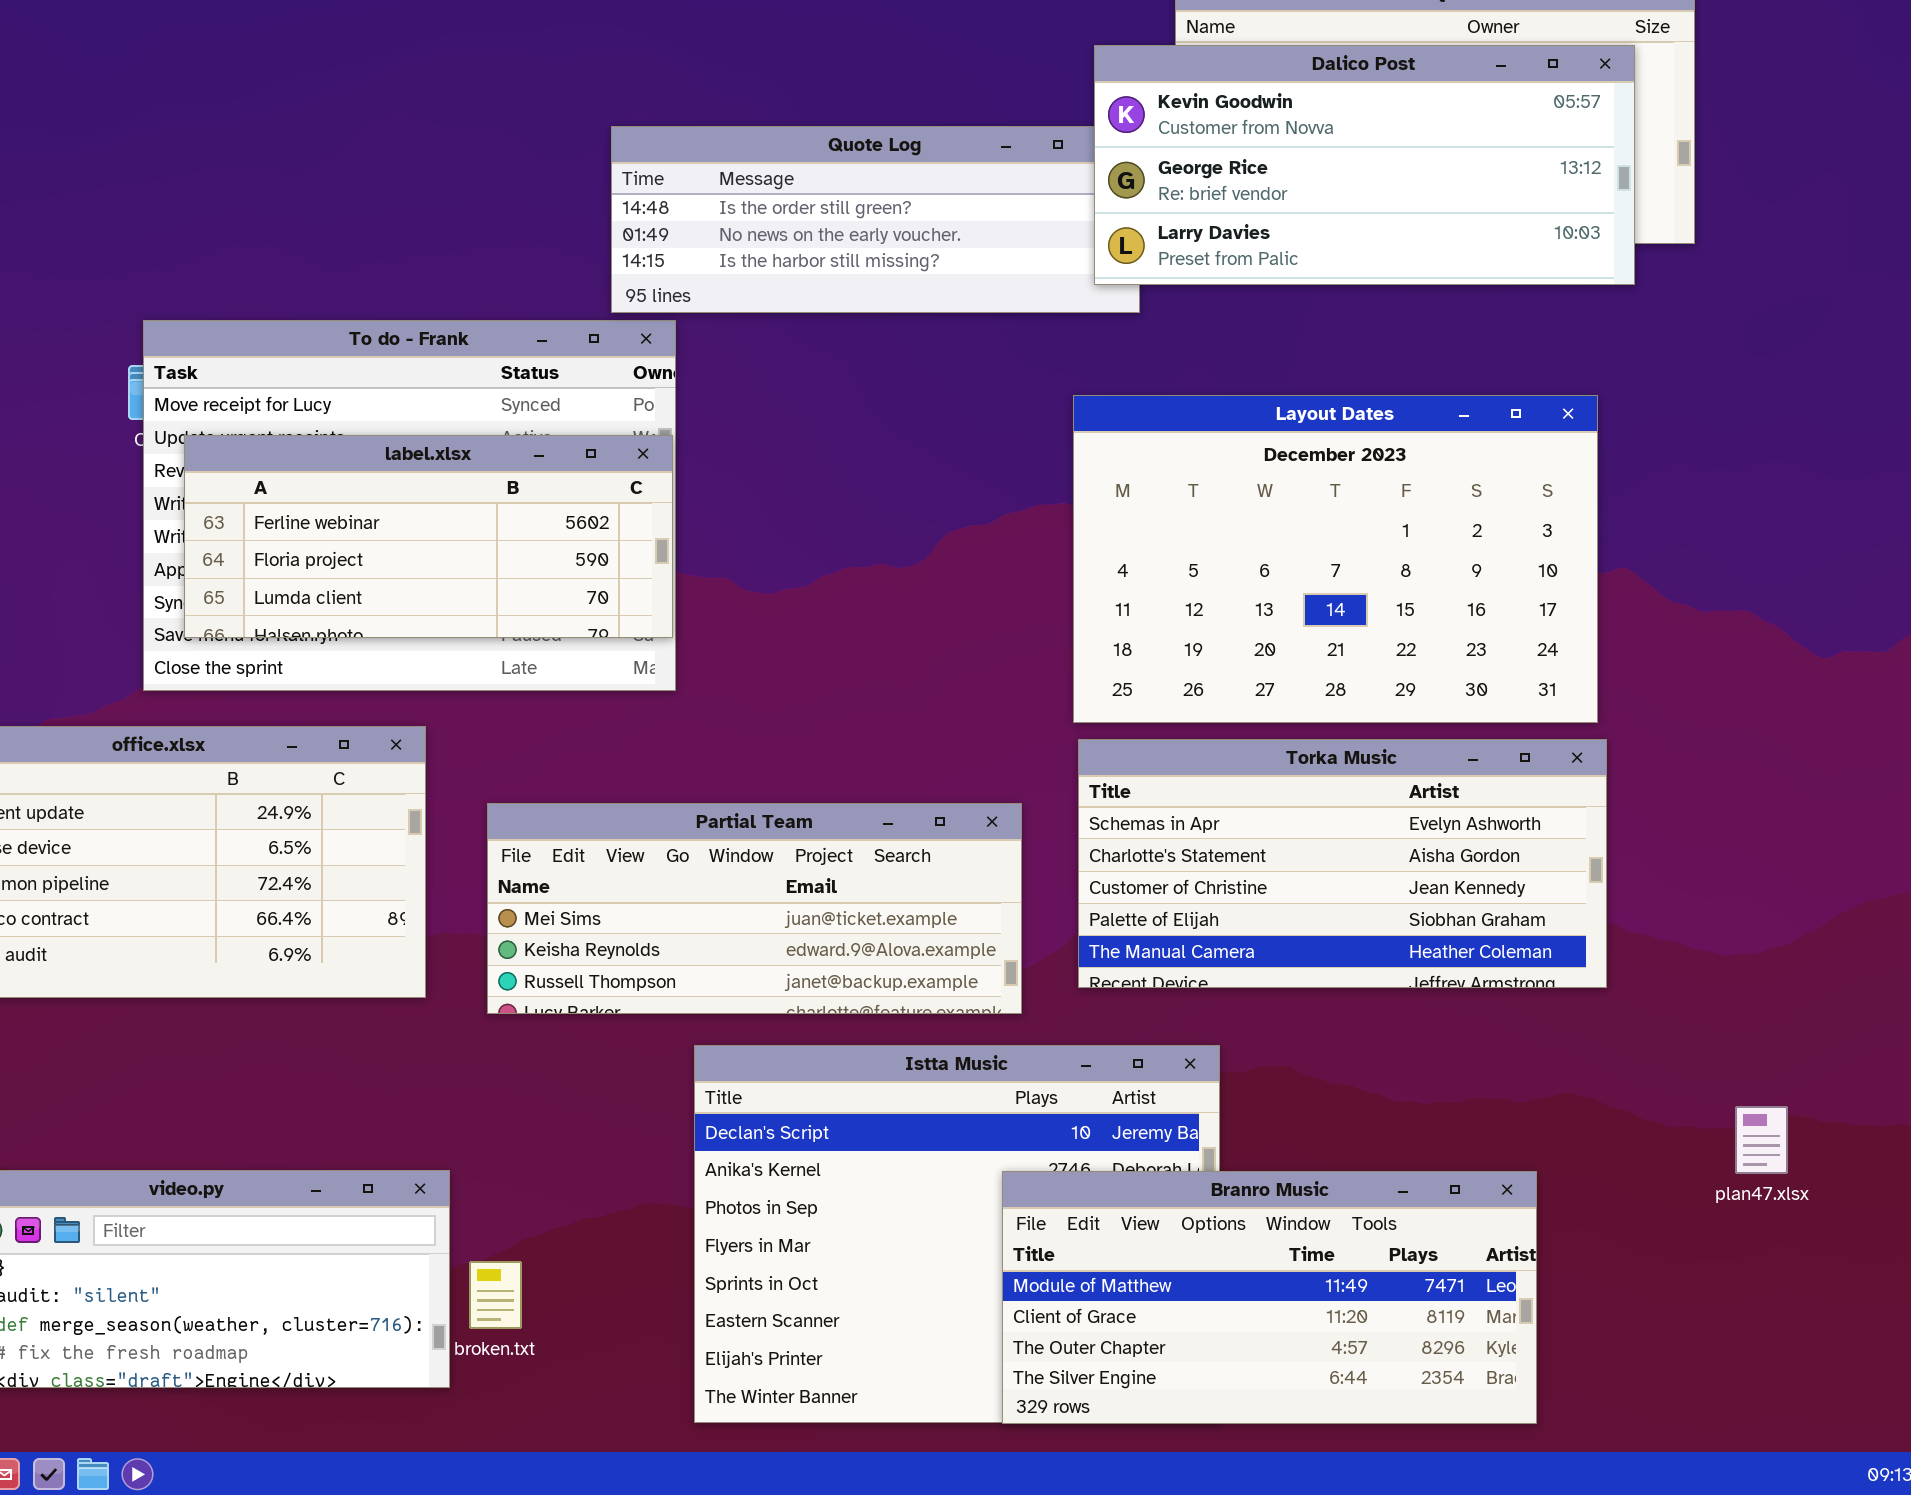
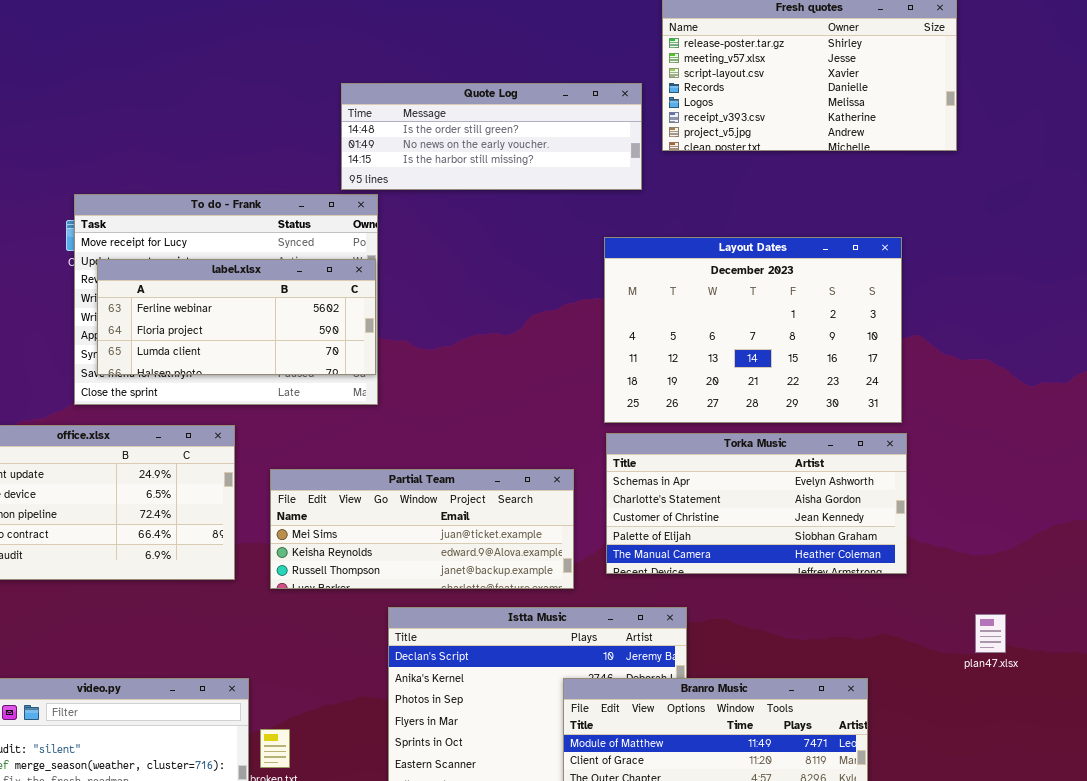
Dalico Post: [1094,45,1635,285] -> none, closed
plan47.xlsx: [1735,1106,1788,1174] -> [975,614,1006,653], moved

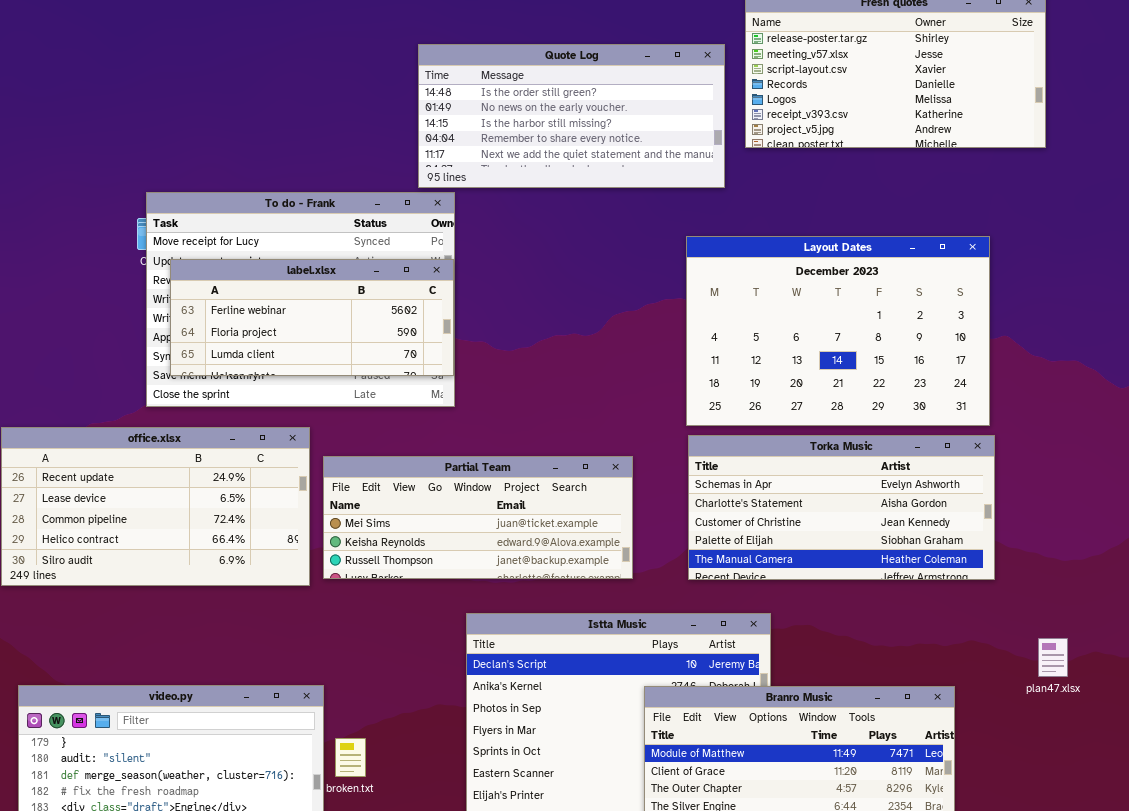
Quote Log: [341,83,642,190] -> [418,44,725,188], resized
Partial Team: [270,469,574,589] -> [323,456,633,579], moved
plan47.xlsx: [975,614,1006,653] -> [1038,638,1068,677], moved

